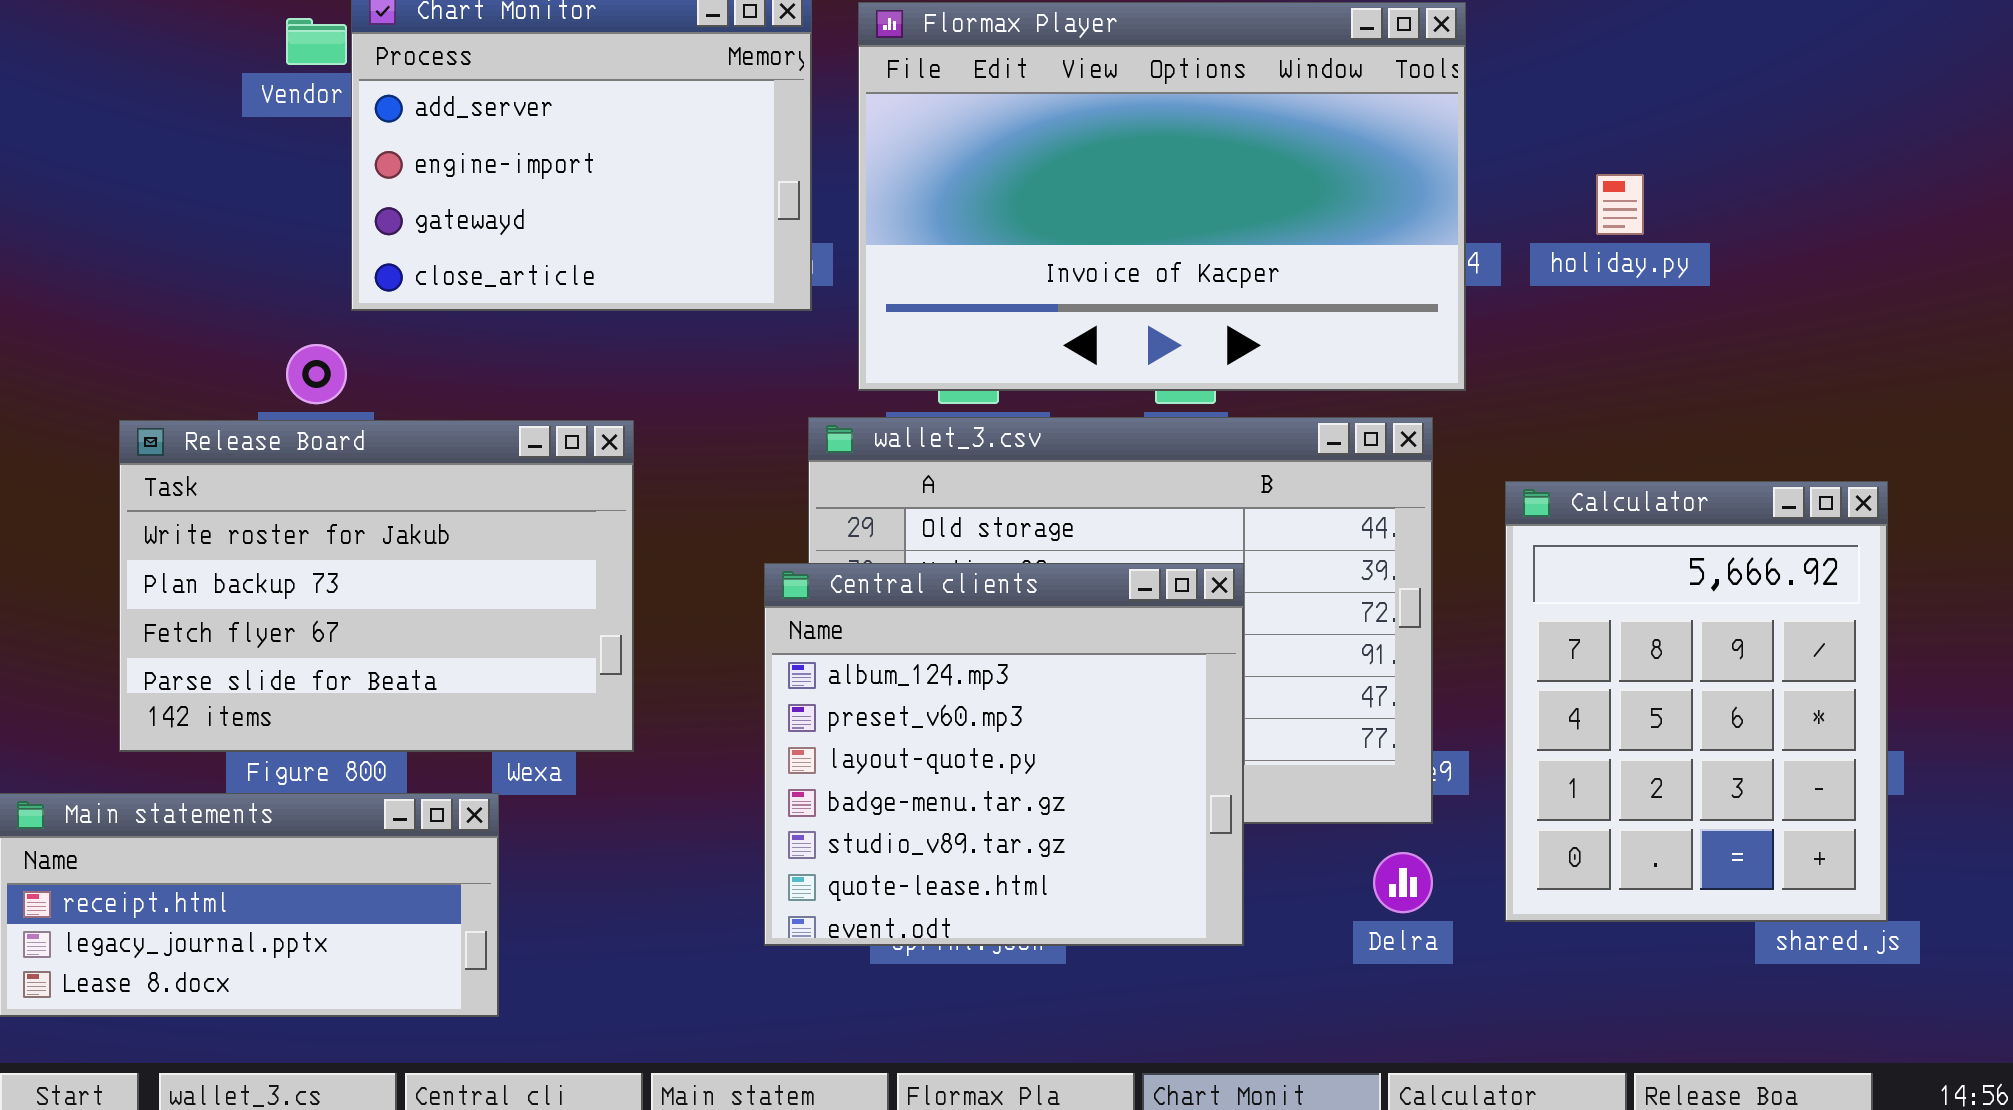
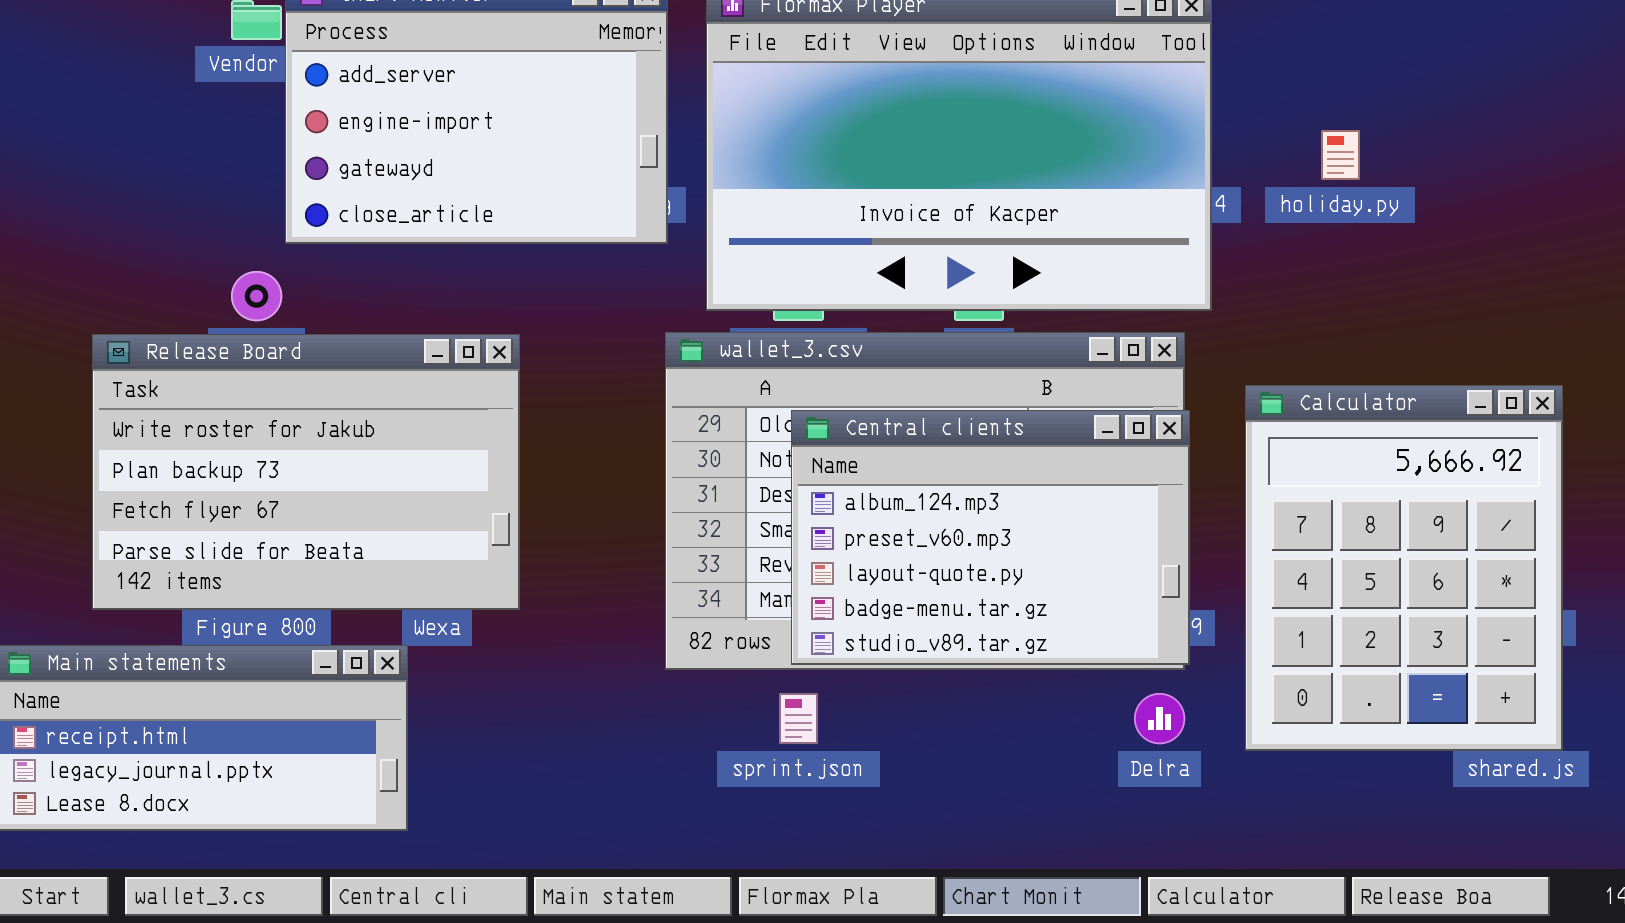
Central clients: [764,563,1244,946] -> [791,410,1190,665], moved, resized

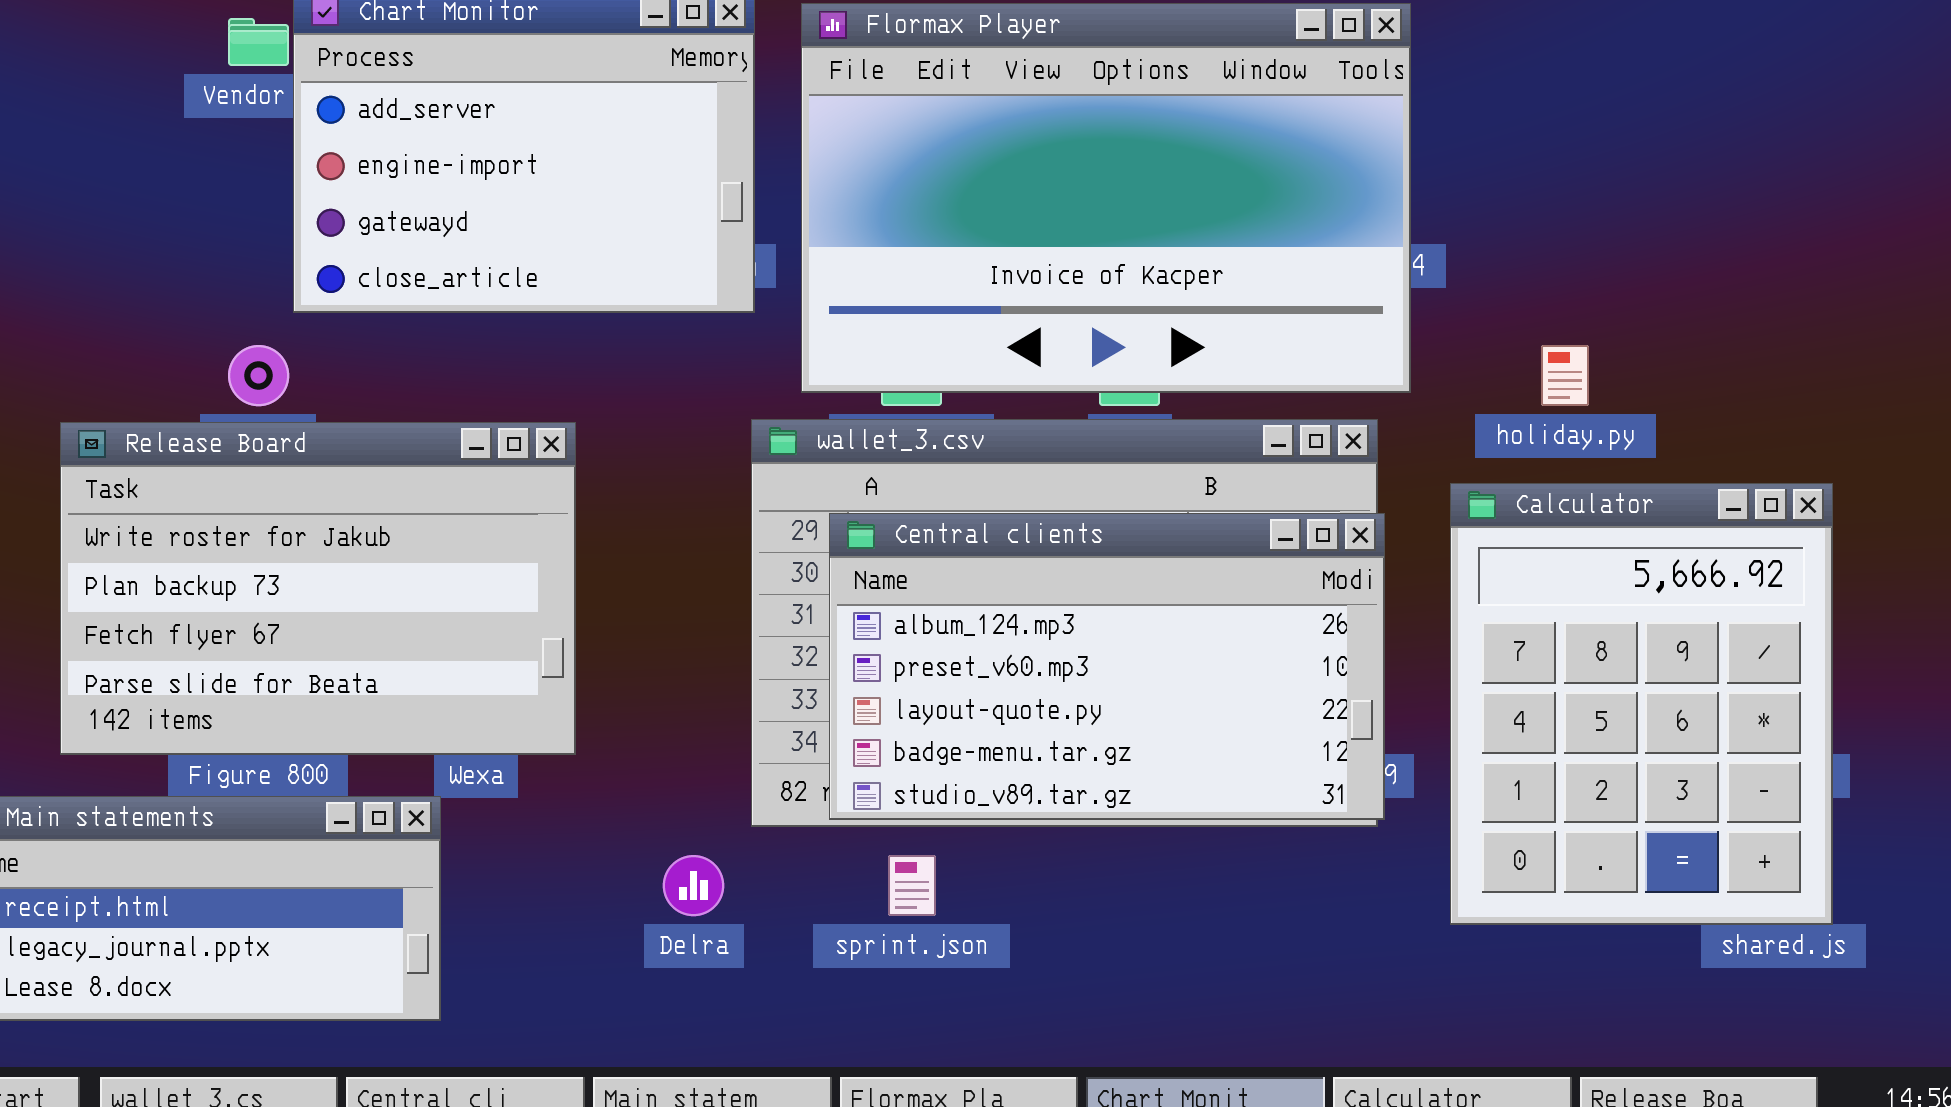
holiday.py: [1321,130,1360,180] -> [1541,345,1589,406], moved
Central clients: [791,410,1190,665] -> [829,513,1385,820], resized
Delra: [1134,693,1185,744] -> [663,855,724,916], moved

